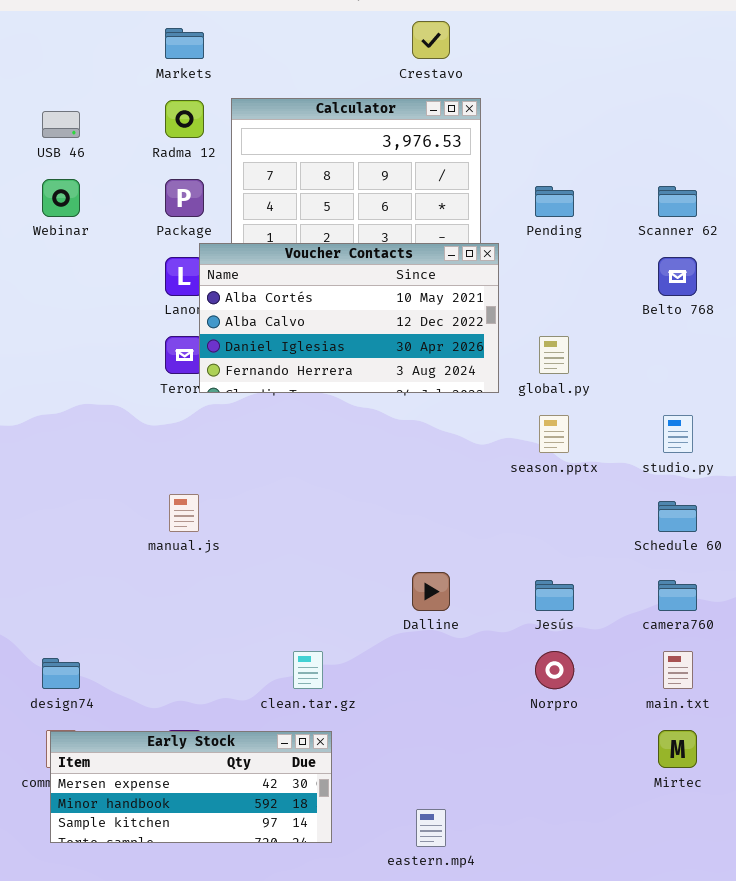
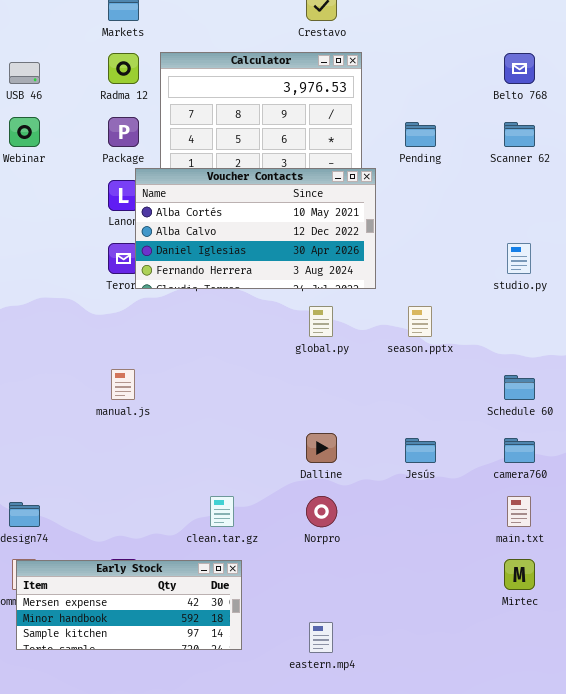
Belto 768: [658,257,697,296] -> [504,53,535,84], moved
global.py: [539,336,569,374] -> [309,306,333,337], moved
studio.py: [663,415,693,453] -> [507,243,531,274], moved
Norpro: [535,651,574,689] -> [306,496,337,527], moved

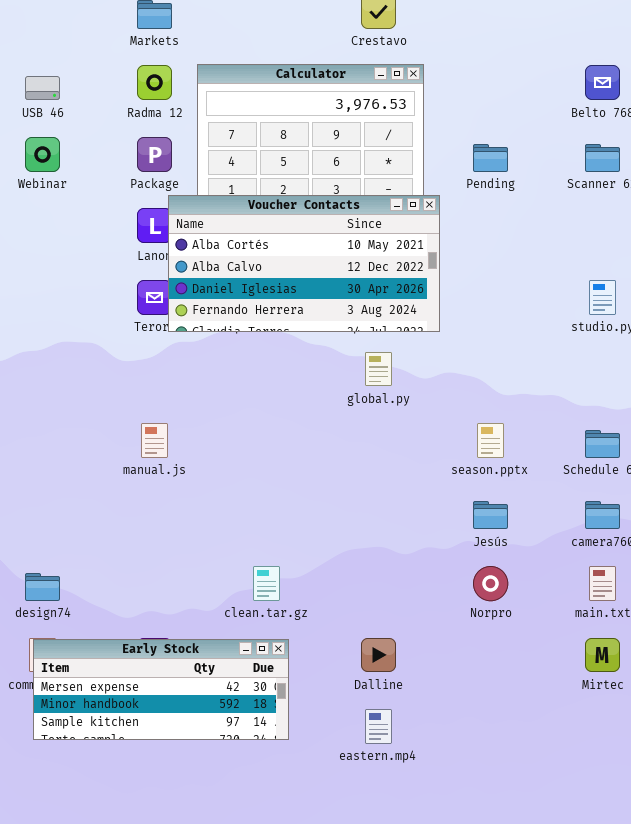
season.pptx: [408,306,432,337] -> [477,423,504,458], moved
Dalline: [306,433,337,463] -> [361,638,396,672], moved
Norpro: [306,496,337,527] -> [473,566,508,601], moved

